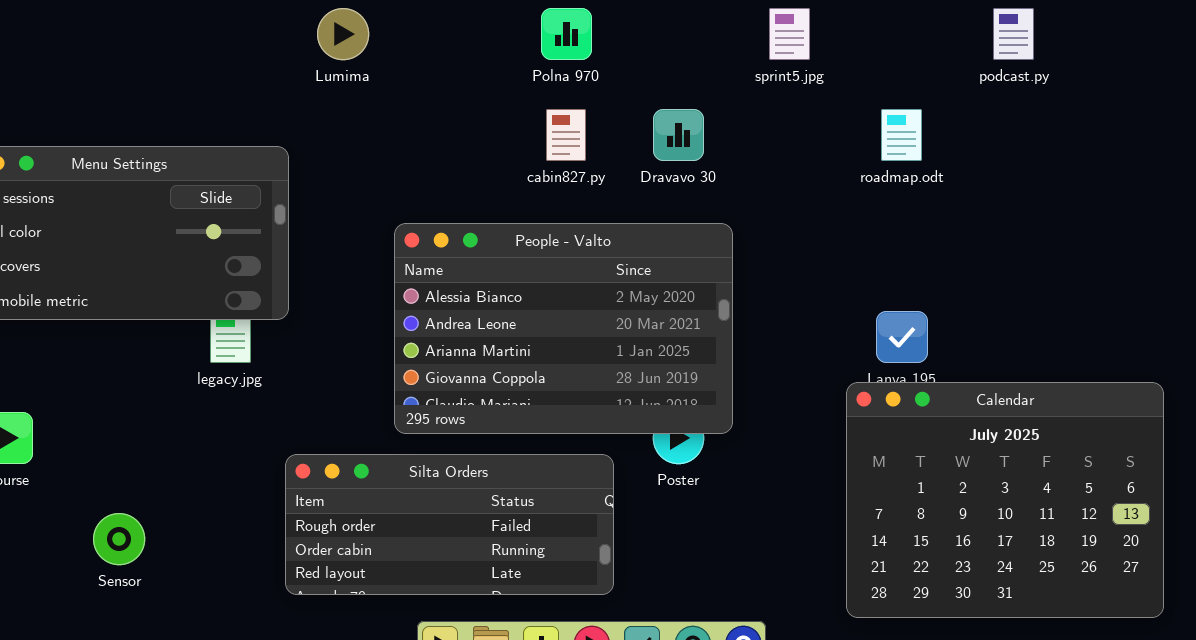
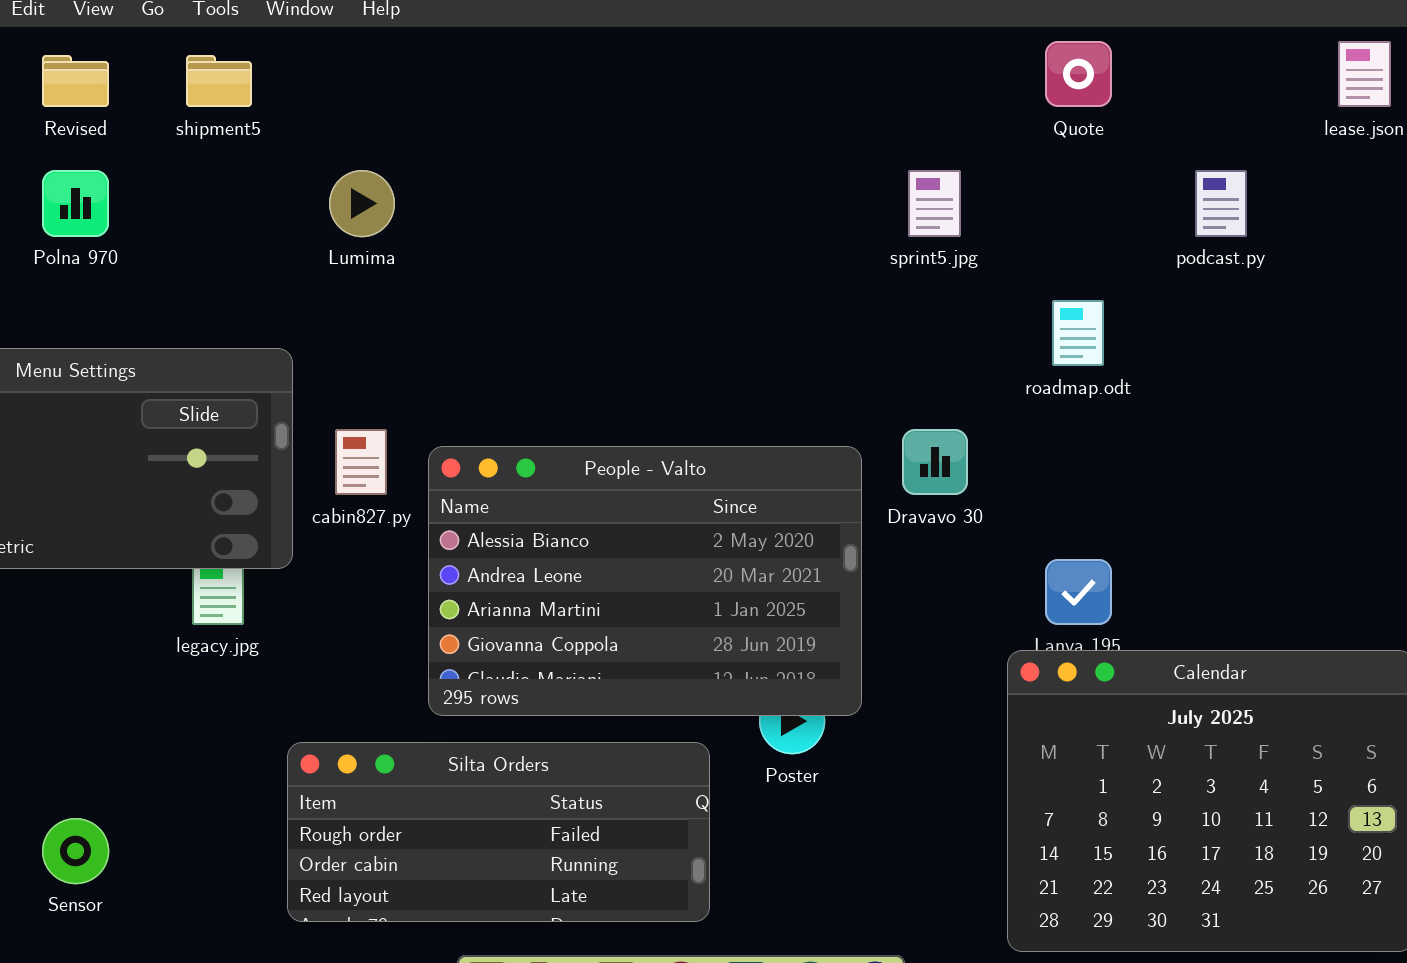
Polna 970: [541,8,592,60] -> [42,170,109,237], moved
cabin827.py: [546,109,586,161] -> [335,429,387,495], moved
Dravavo 30: [653,109,704,161] -> [902,429,968,495], moved

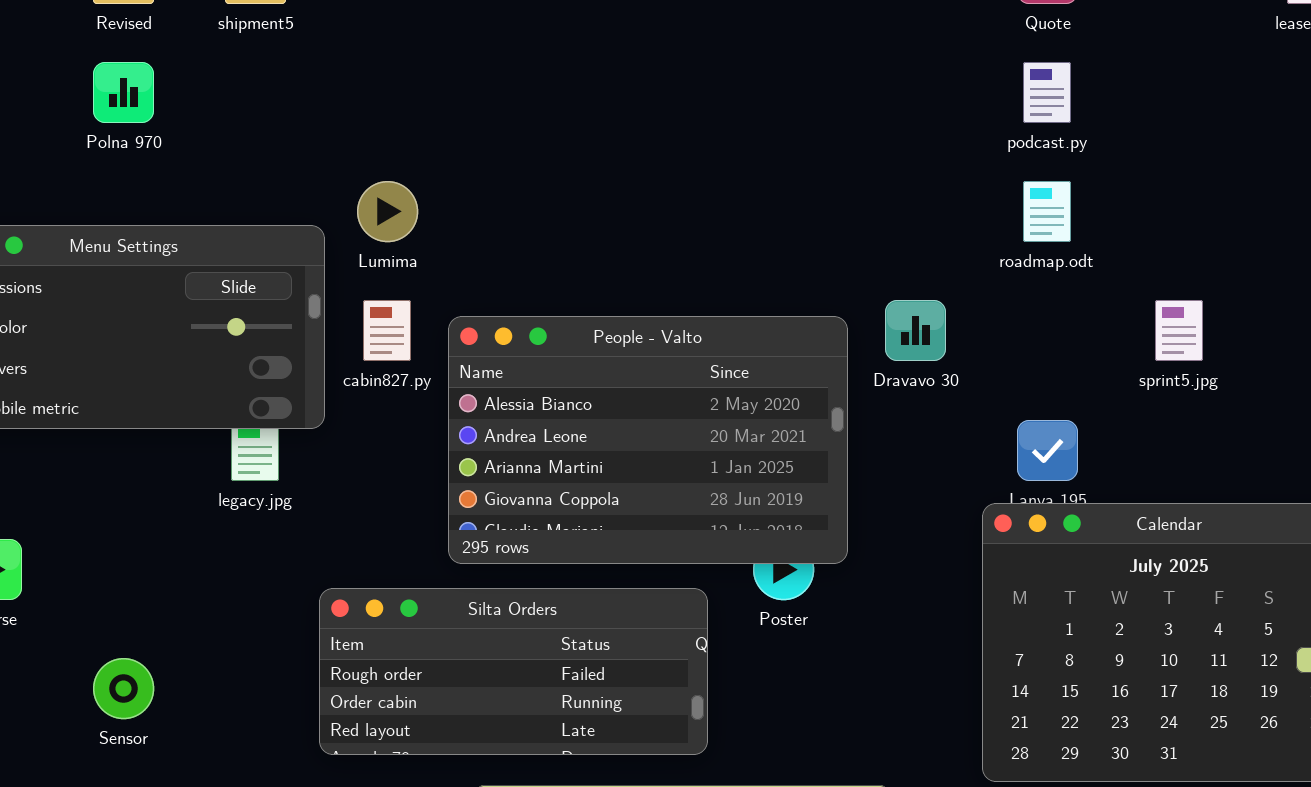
Lumima: [329,170,395,237] -> [357,181,418,242], moved
sprint5.jpg: [908,170,961,237] -> [1155,300,1203,361], moved
podcast.py: [1195,170,1247,237] -> [1023,62,1071,123], moved

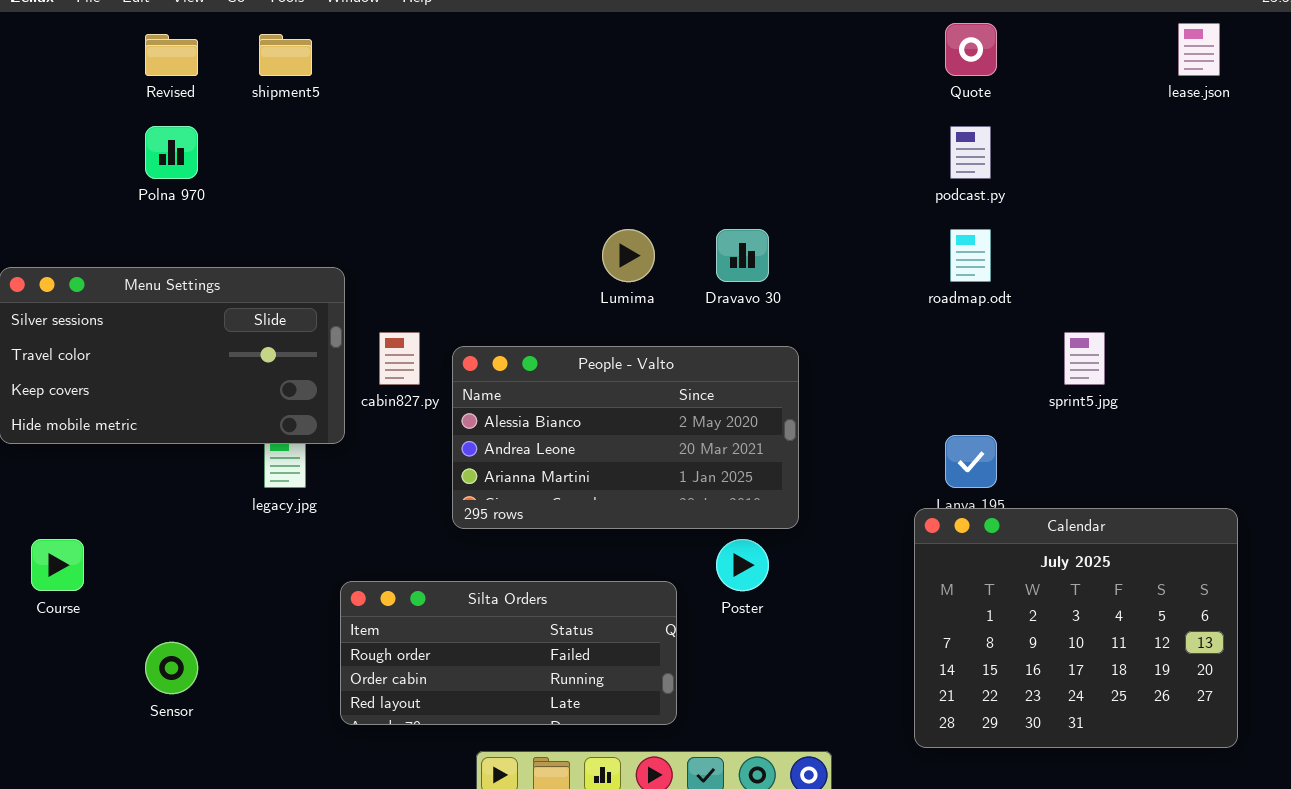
Lumima: [357,181,418,242] -> [602,229,655,282], moved
Dravavo 30: [885,300,946,361] -> [716,229,769,282], moved
People - Valto: [448,316,848,564] -> [452,346,799,529], resized

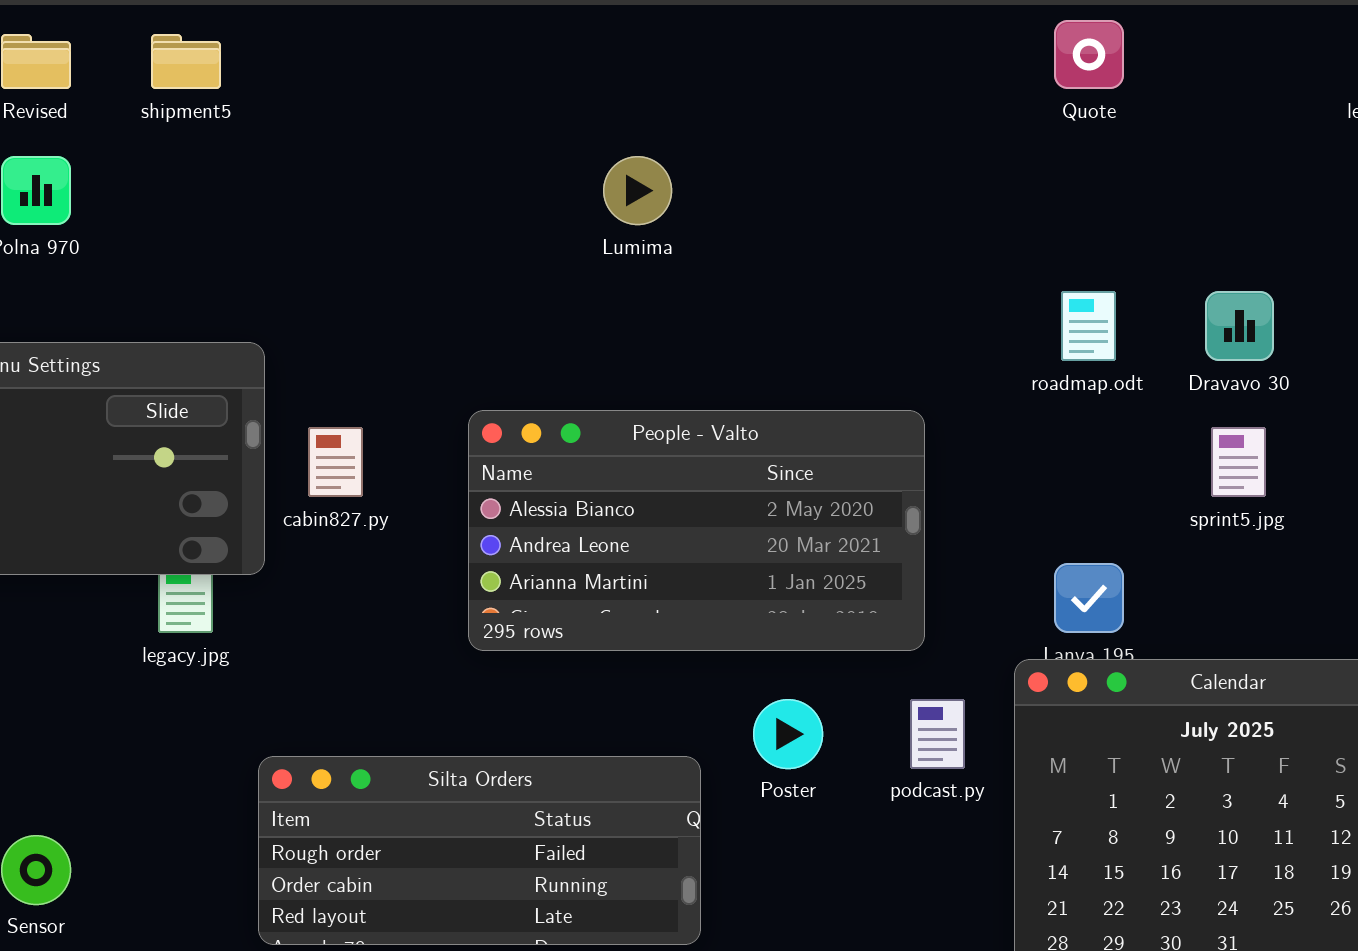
podcast.py: [950,126,991,179] -> [910,699,965,769], moved
Lumima: [602,229,655,282] -> [603,156,672,225], moved
Dravavo 30: [716,229,769,282] -> [1205,291,1274,361], moved
People - Valto: [452,346,799,529] -> [468,410,925,651], moved

